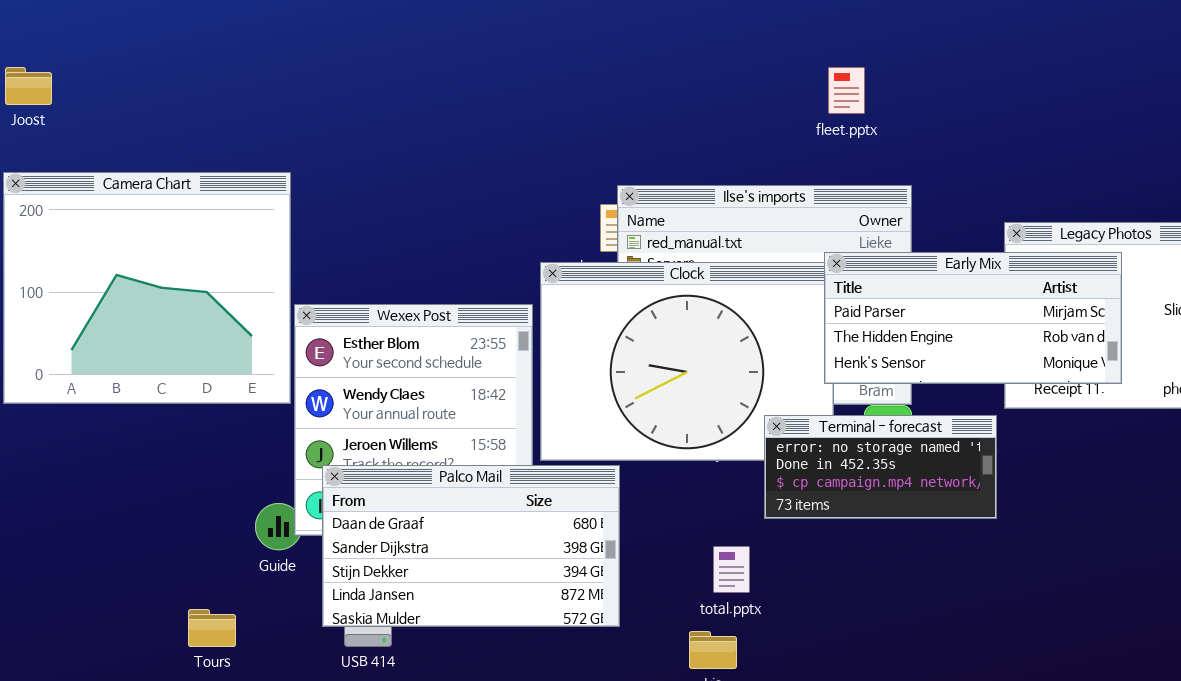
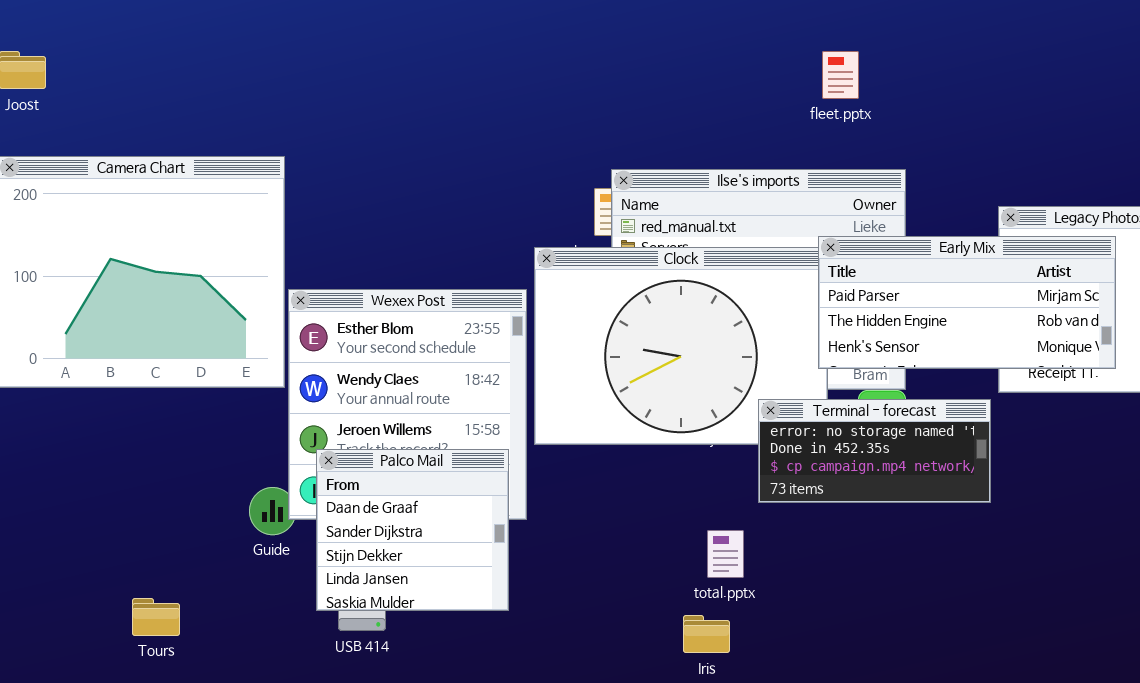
Palco Mail: [322,465,620,627] -> [316,449,509,611], resized
Tours: [188,609,236,647] -> [132,598,180,636], moved

